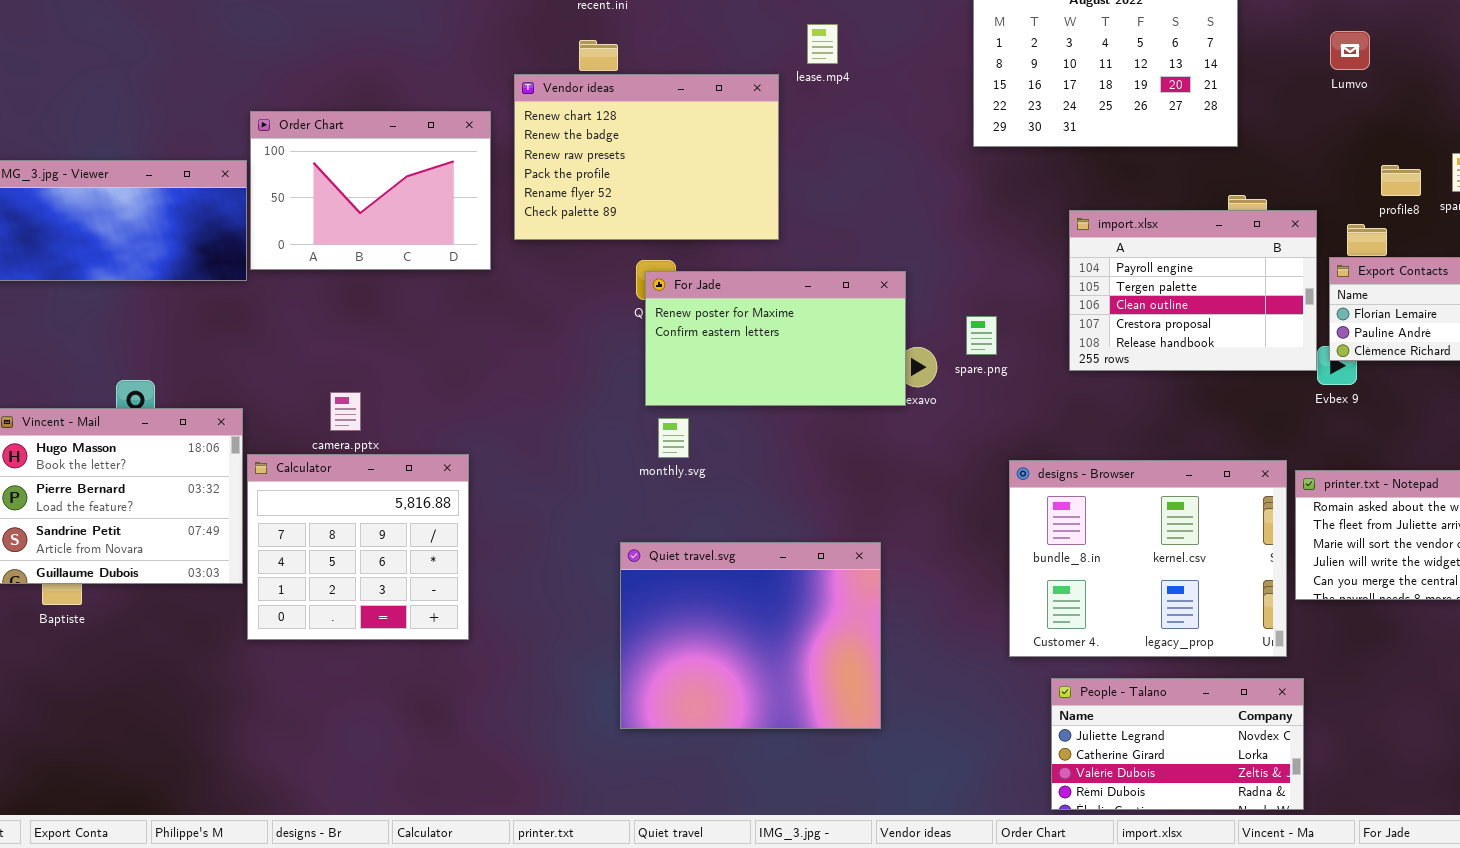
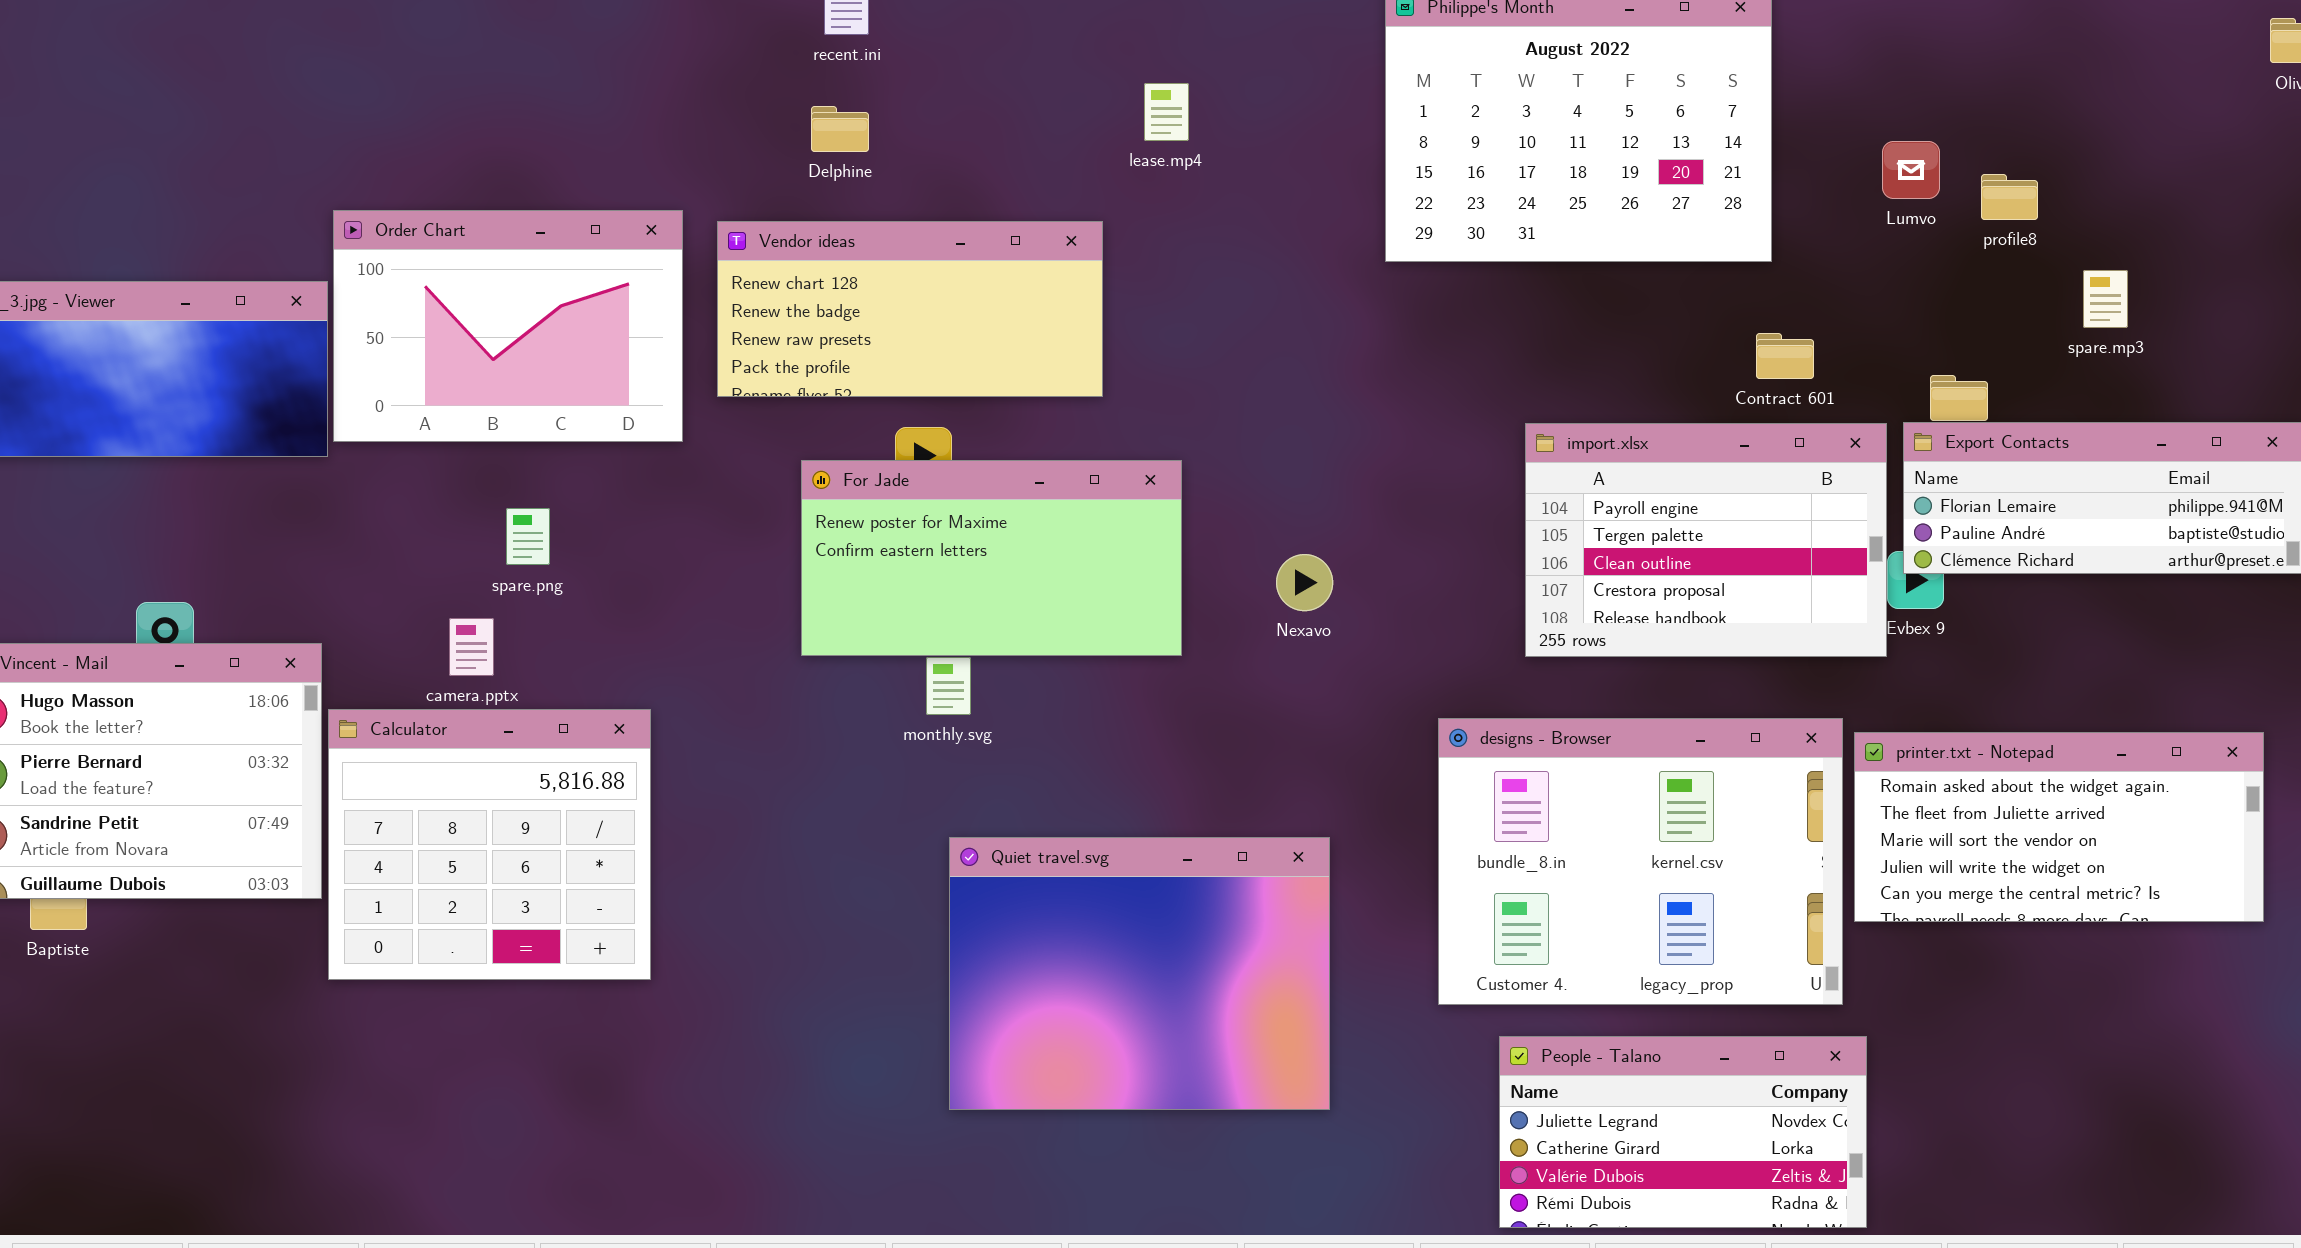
Lumvo: [1330,31,1370,70] -> [1882,141,1940,199], moved
Vendor ideas: [514,74,779,240] -> [717,221,1103,397], resized
profile8: [1381,165,1421,196] -> [1981,174,2038,220], moved
import.xlsx: [1069,210,1317,371] -> [1525,423,1887,657], moved
For Jade: [645,271,906,406] -> [801,460,1182,656], moved
spare.png: [966,316,997,355] -> [506,508,550,565], moved
Quiet travel.svg: [620,542,881,729] -> [949,837,1330,1110], moved

